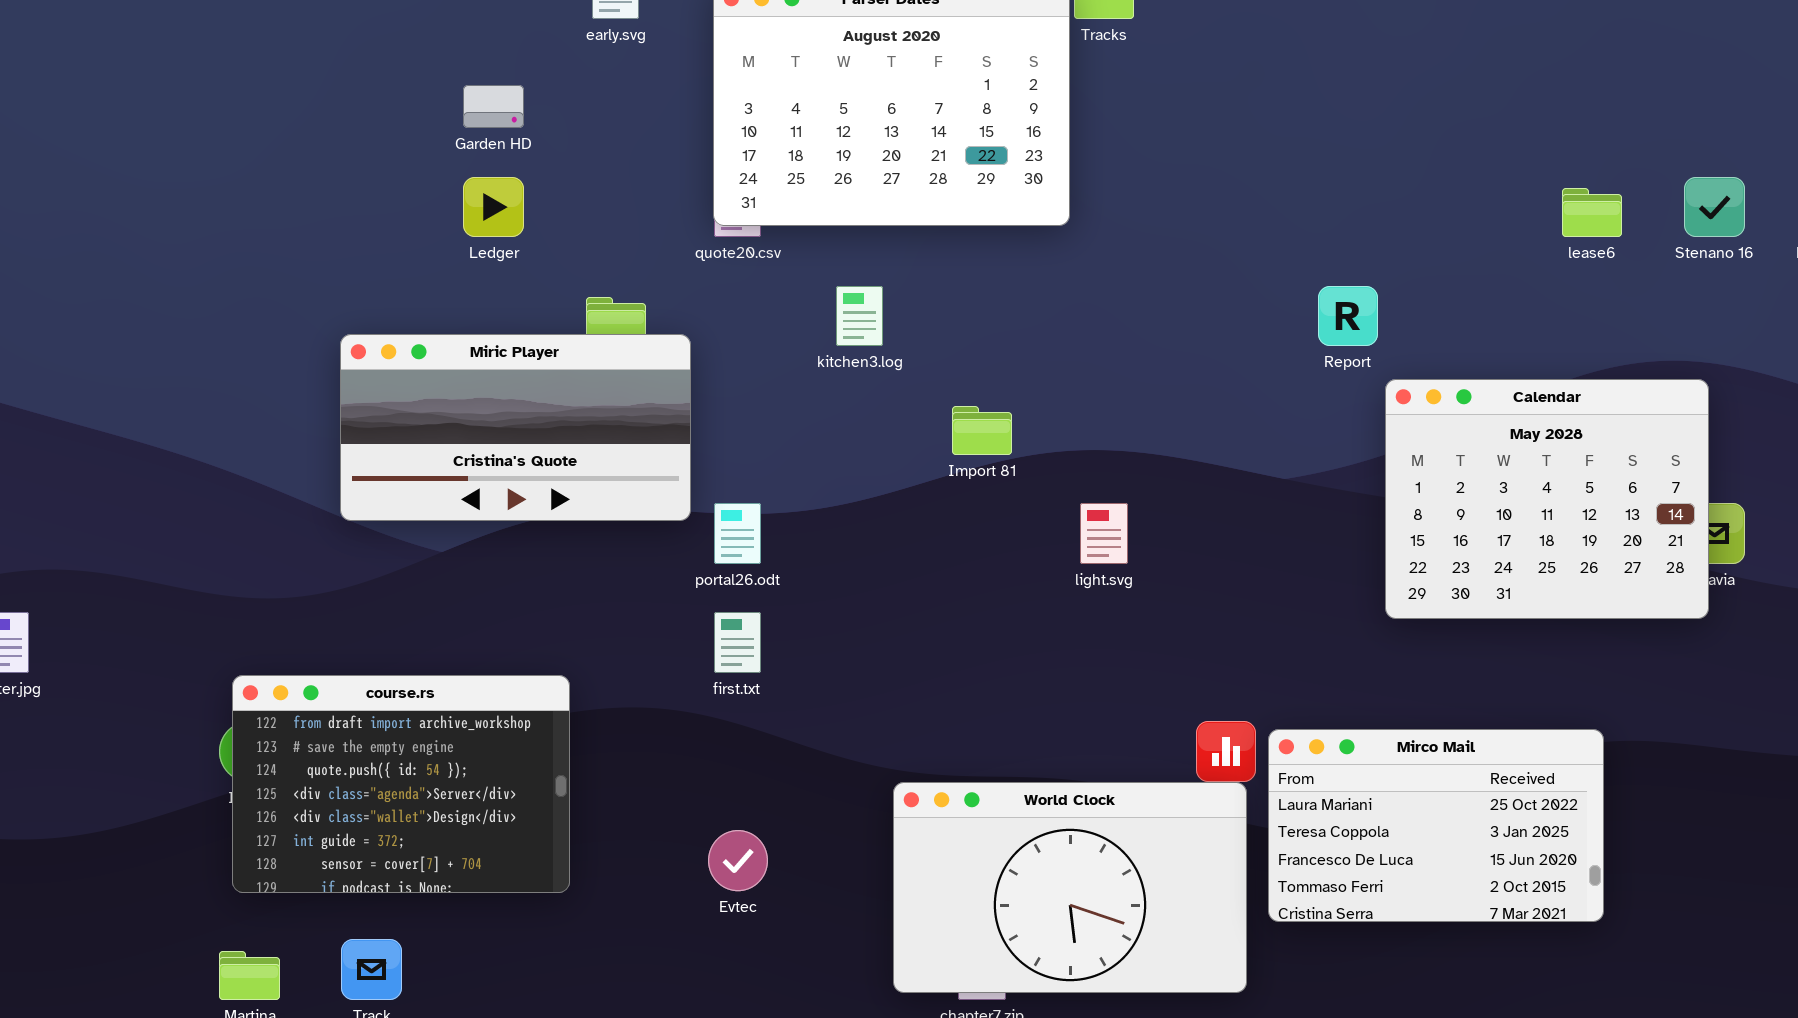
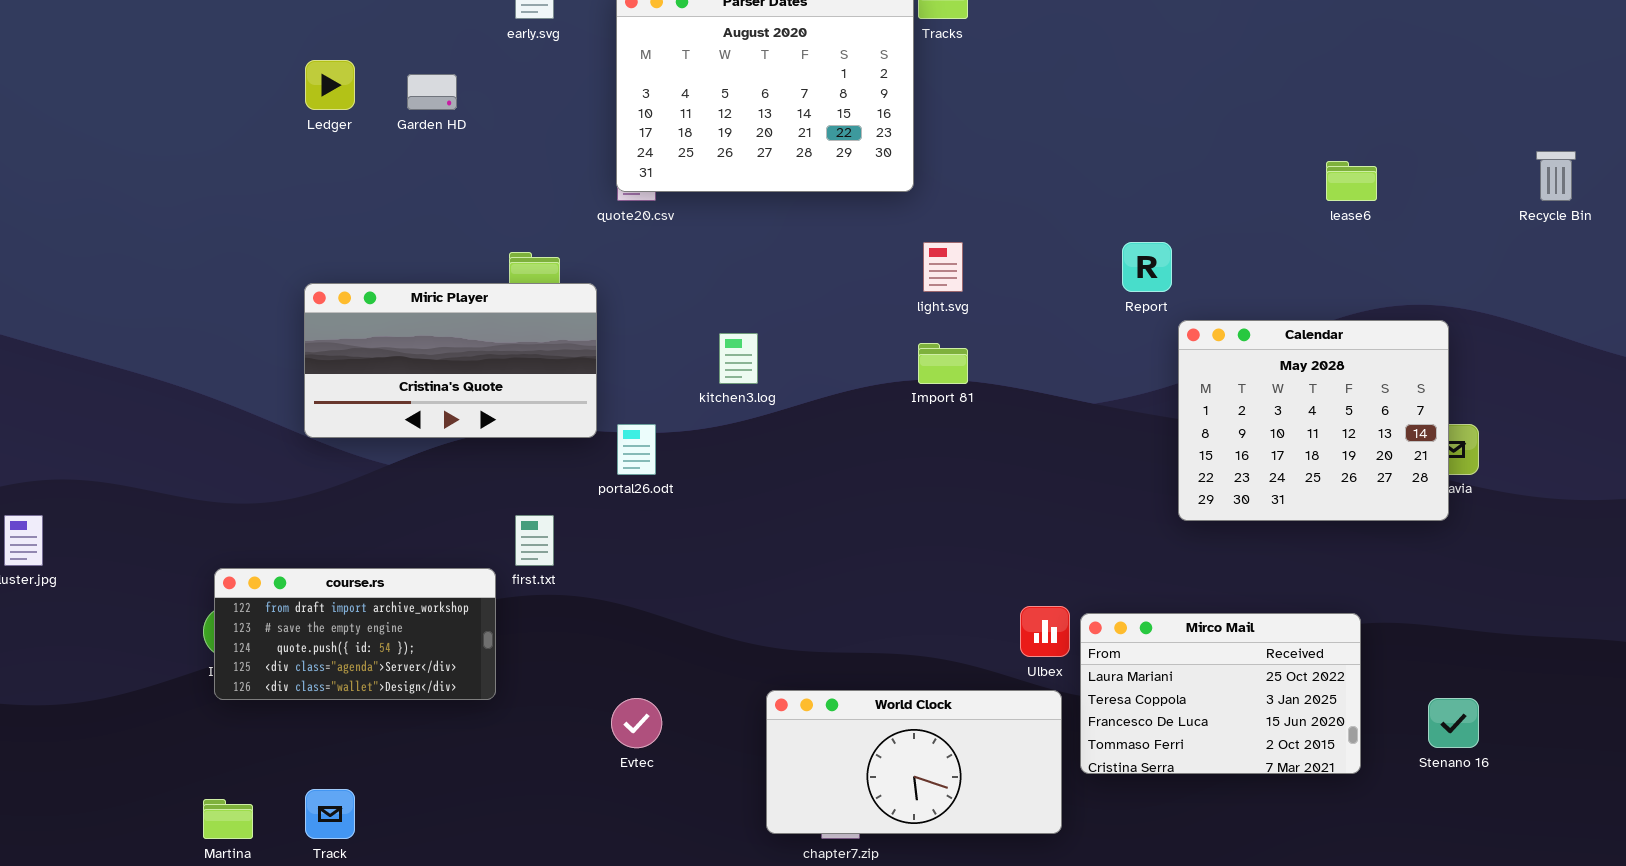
Ledger: [463,177,524,237] -> [305,60,355,110], moved
Stenano 16: [1684,177,1745,237] -> [1428,698,1479,748], moved
kitchen3.log: [836,286,883,346] -> [719,333,758,384], moved
Import 81: [952,406,1012,455] -> [918,343,968,384], moved
light.svg: [1080,503,1128,564] -> [923,242,963,292], moved
first.txt: [714,612,761,673] -> [515,515,554,566], moved
course.rs: [232,675,570,893] -> [214,568,496,700], resized
World Clock: [893,782,1247,993] -> [766,690,1062,834], resized

